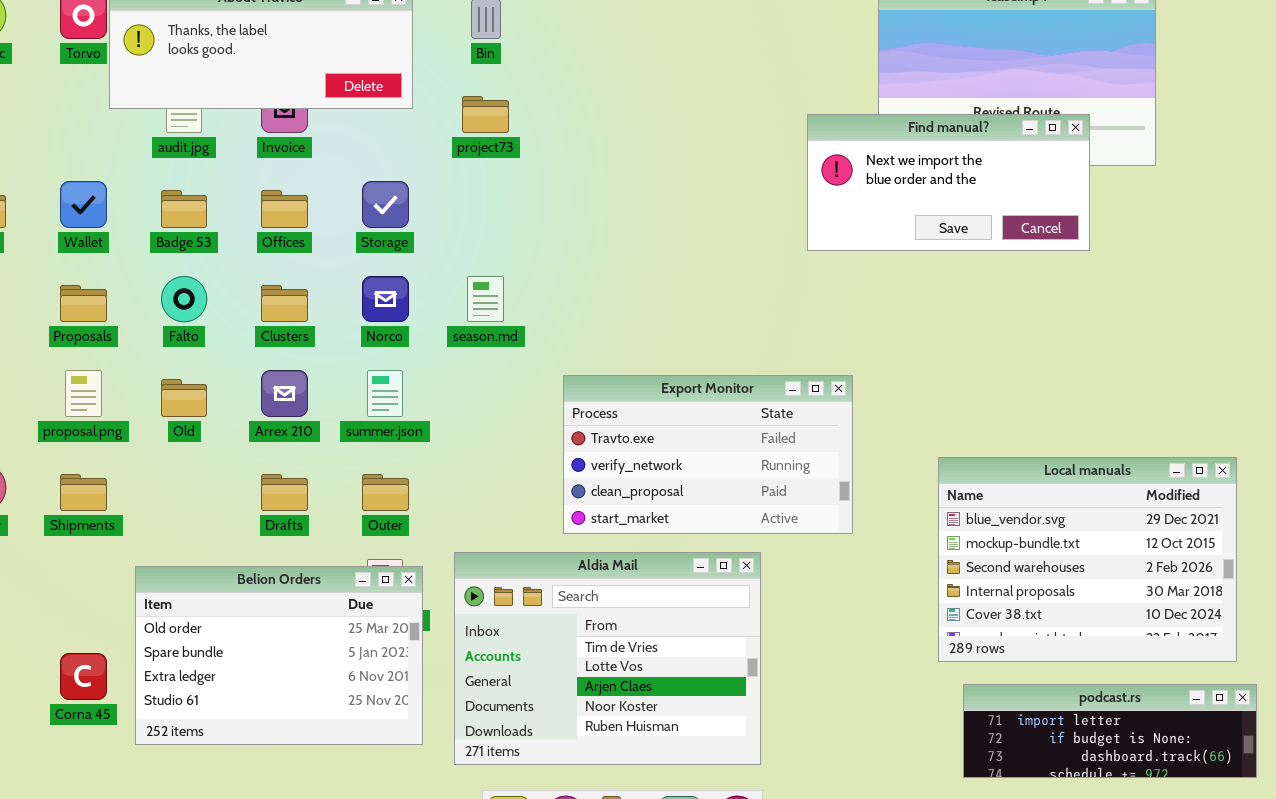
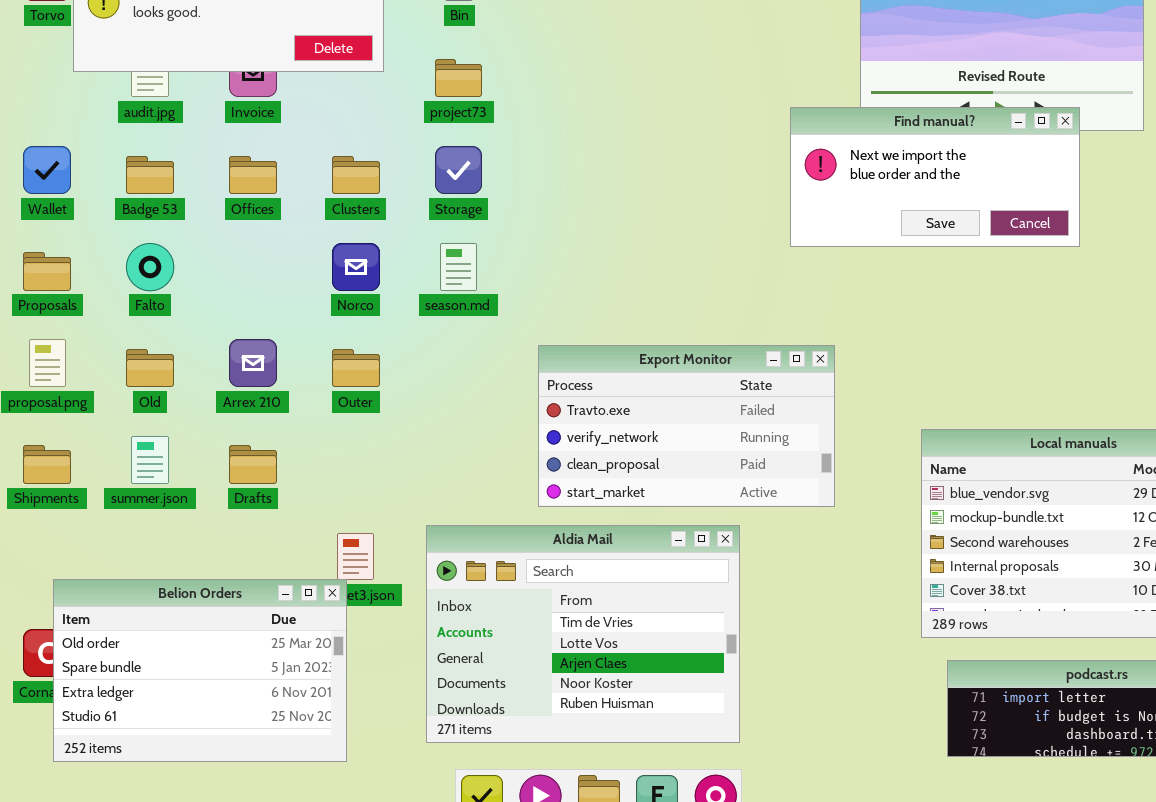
Find manual?: [807,114,1090,251] -> [790,107,1080,247], moved
Storage: [362,181,409,228] -> [435,146,482,194], moved
Clusters: [261,285,308,322] -> [332,156,380,194], moved
summer.json: [367,370,403,417] -> [131,436,169,484], moved
Outer: [362,474,409,511] -> [332,349,380,387], moved
Belion Orders: [135,566,423,745] -> [53,579,347,762], moved

